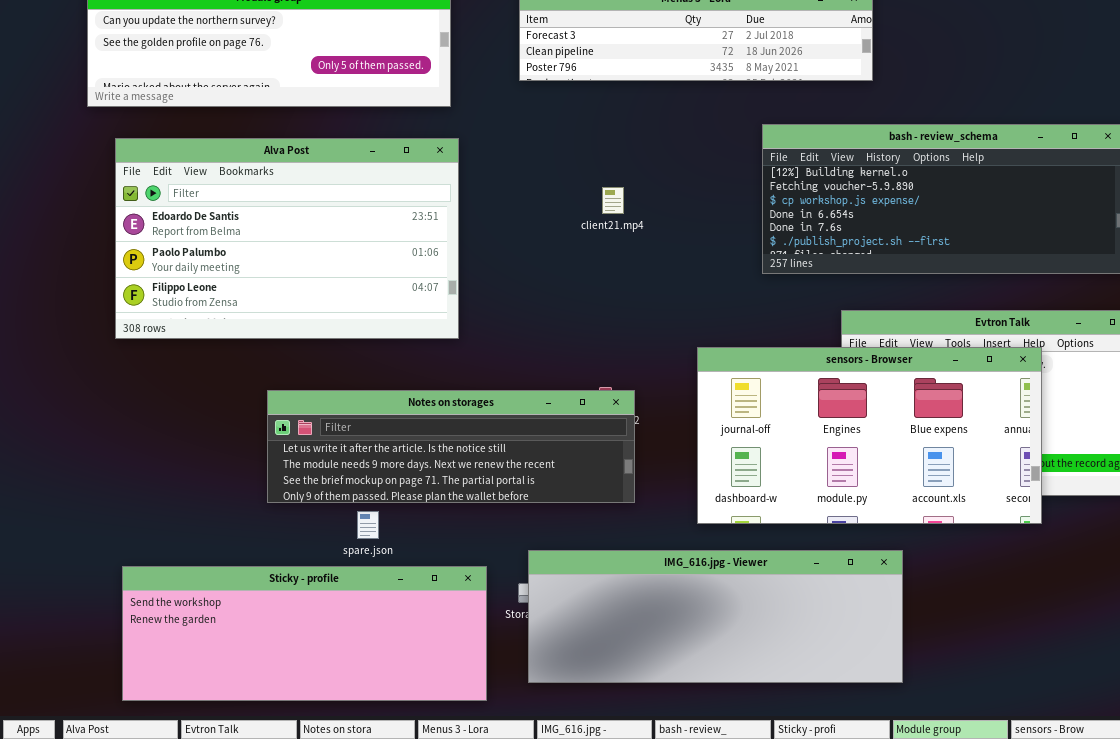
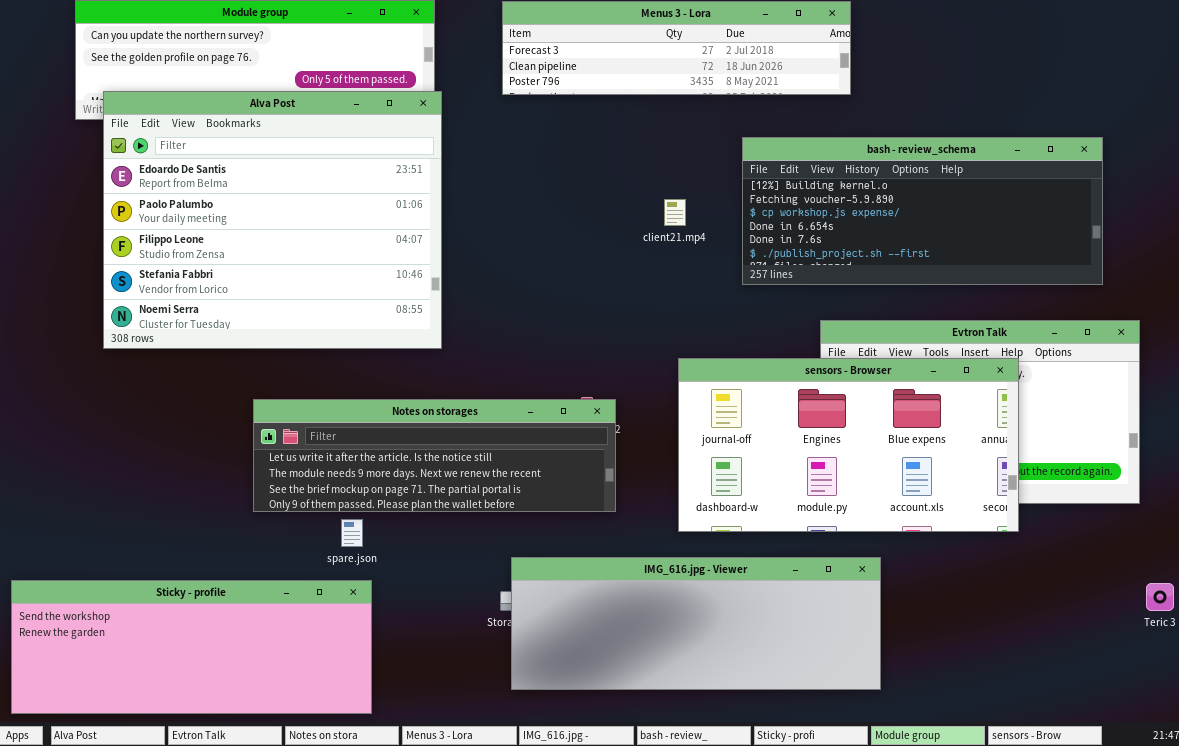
Alva Post: [115,138,459,339] -> [103,91,442,349], resized
client21.mp4: [602,187,624,214] -> [664,199,686,226], moved
Sticky - profile: [122,566,487,701] -> [11,580,372,714], moved

